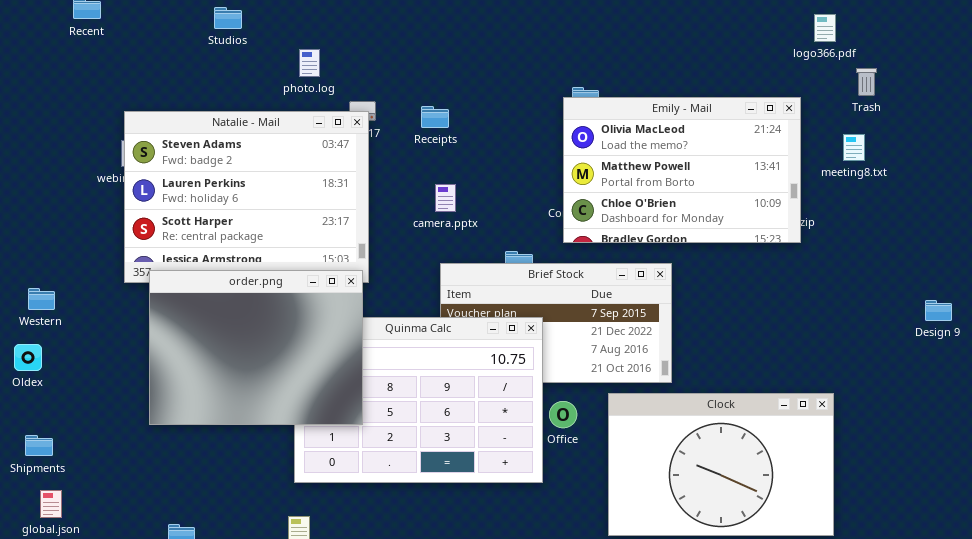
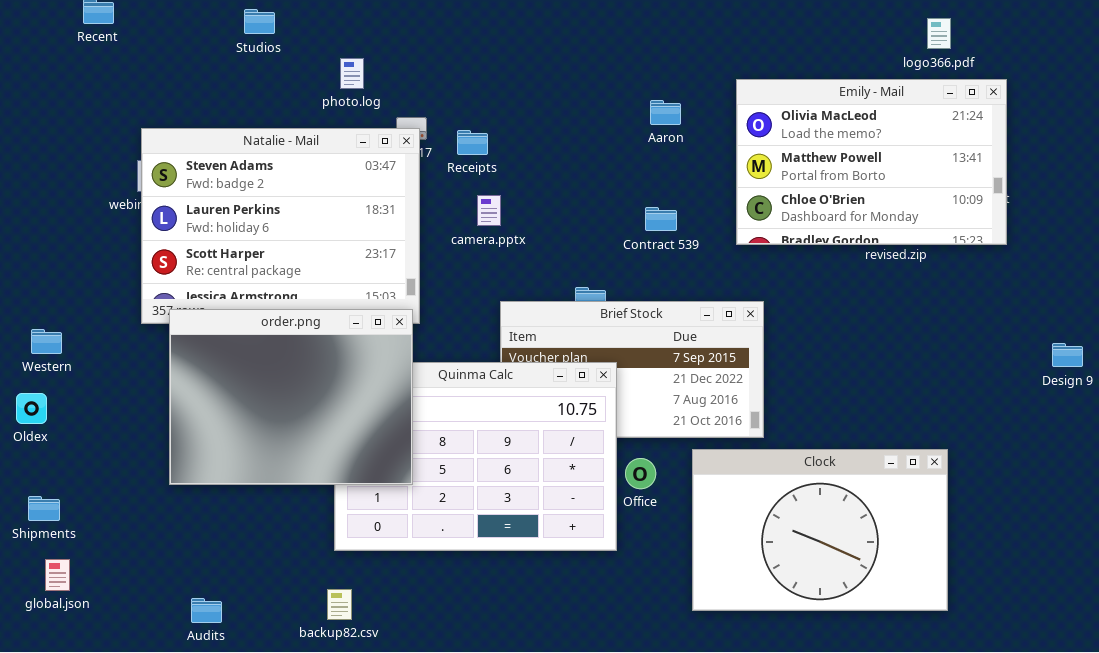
Emily - Mail: [563,97,801,243] -> [736,79,1007,245], moved
Receipts: [421,106,449,128] -> [457,130,488,155], moved
camera.pptx: [435,184,456,212] -> [477,195,501,226], moved

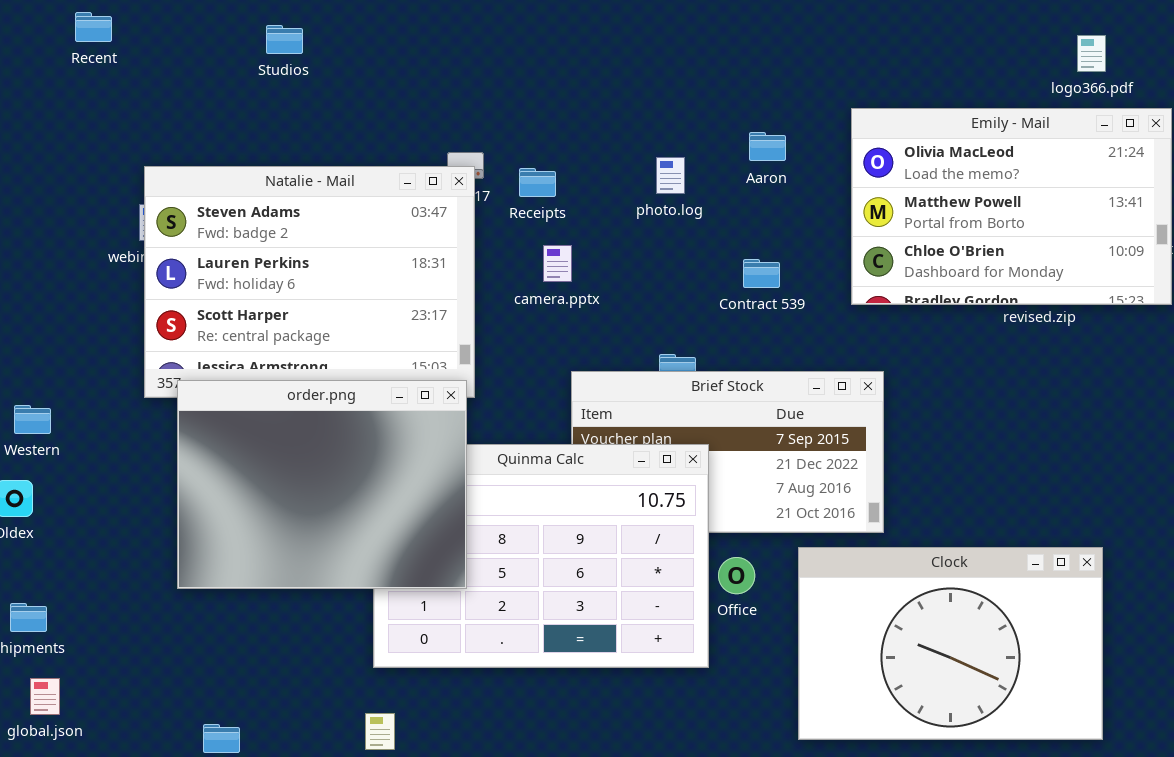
photo.log: [340,58,364,89] -> [656,157,685,194], moved

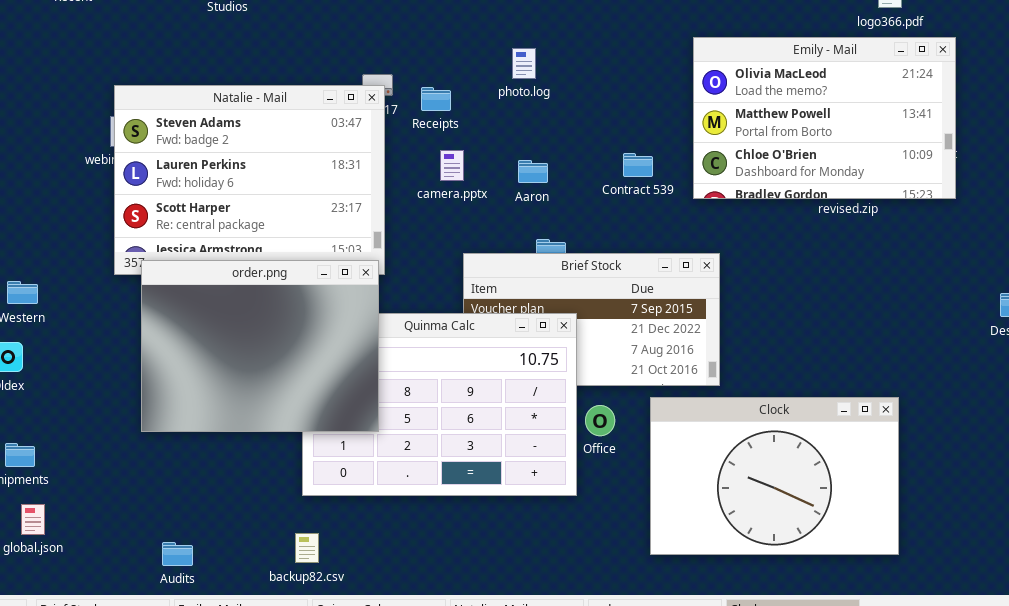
Aaron: [749,132,786,161] -> [518,160,548,183], moved
photo.log: [656,157,685,194] -> [512,48,536,79], moved
Contract 539: [743,259,780,288] -> [623,153,653,177], moved

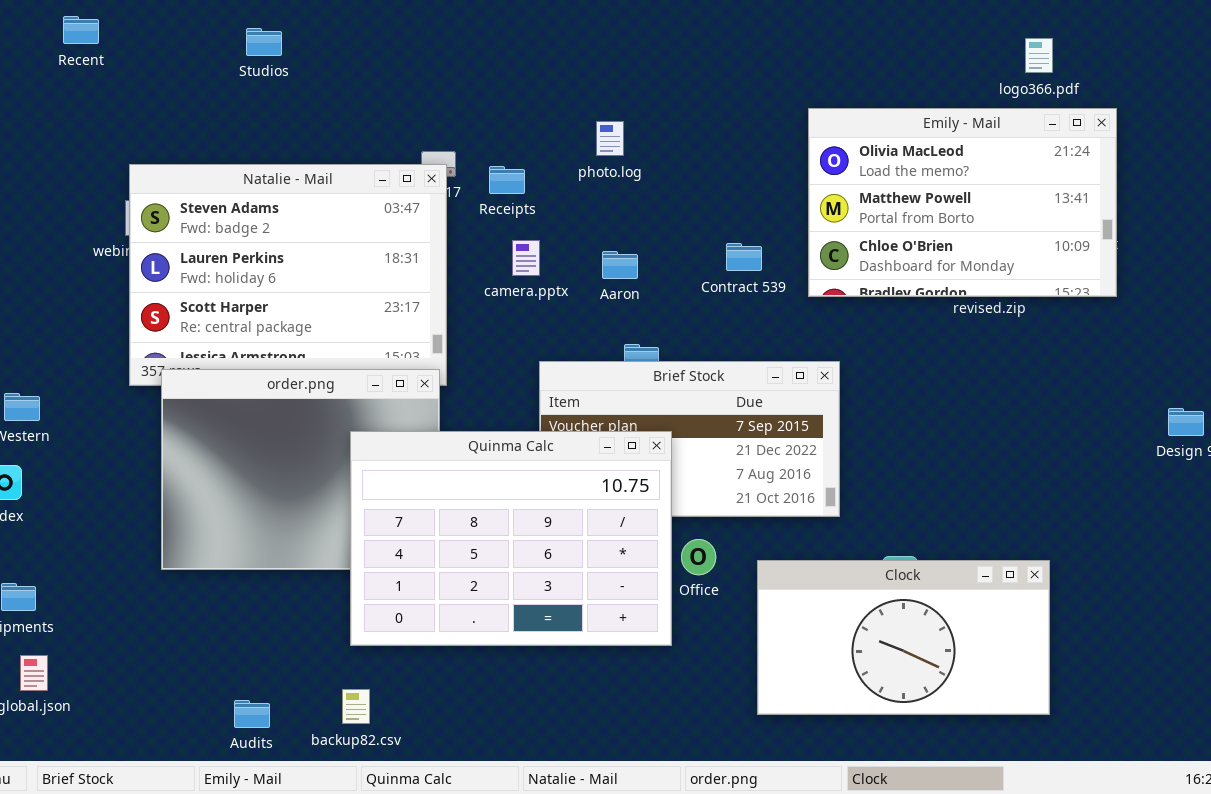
Quinma Calc: [302,313,577,496] -> [350,431,672,646], raised
Clock: [650,397,899,555] -> [757,560,1050,715], resized
Audits: [162,542,193,566] -> [234,700,270,728], moved

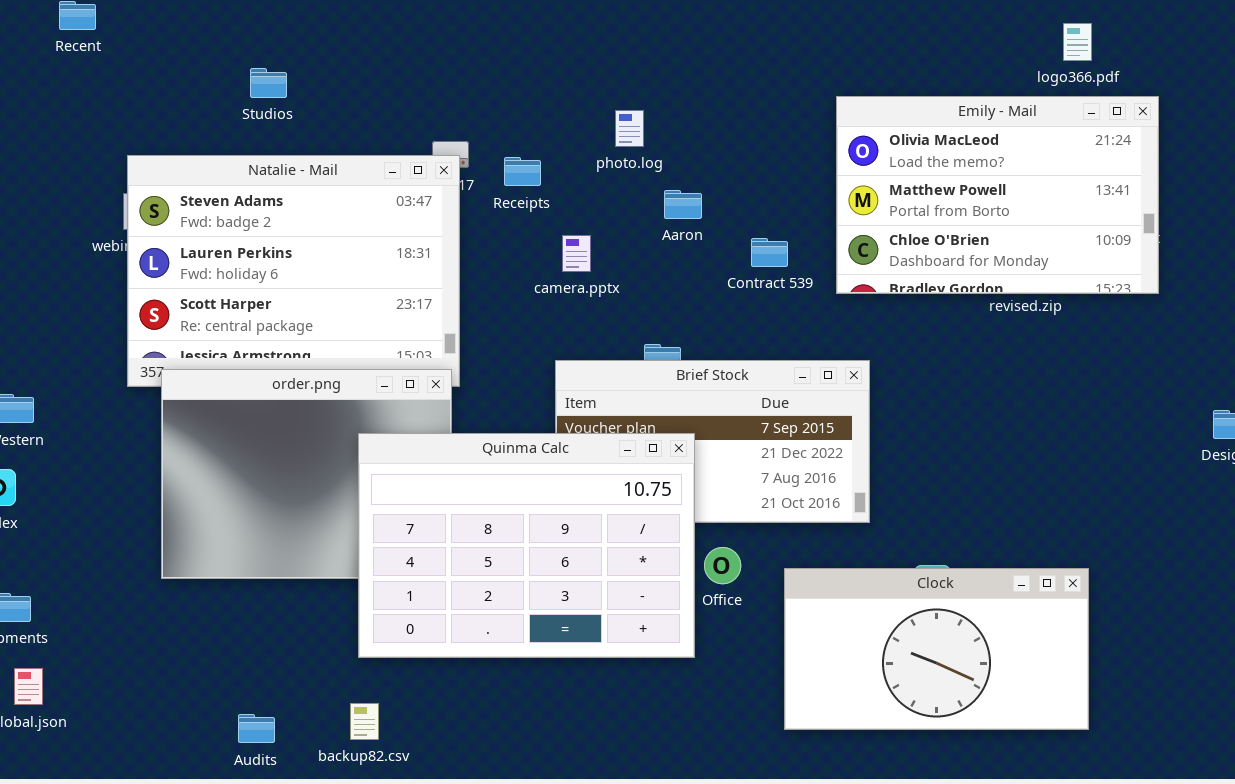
Studios: [246,28,282,56] -> [250,68,287,98], moved
camera.pptx: [512,240,540,276] -> [562,235,591,272], moved
Aaron: [602,251,638,279] -> [664,190,702,219], moved

